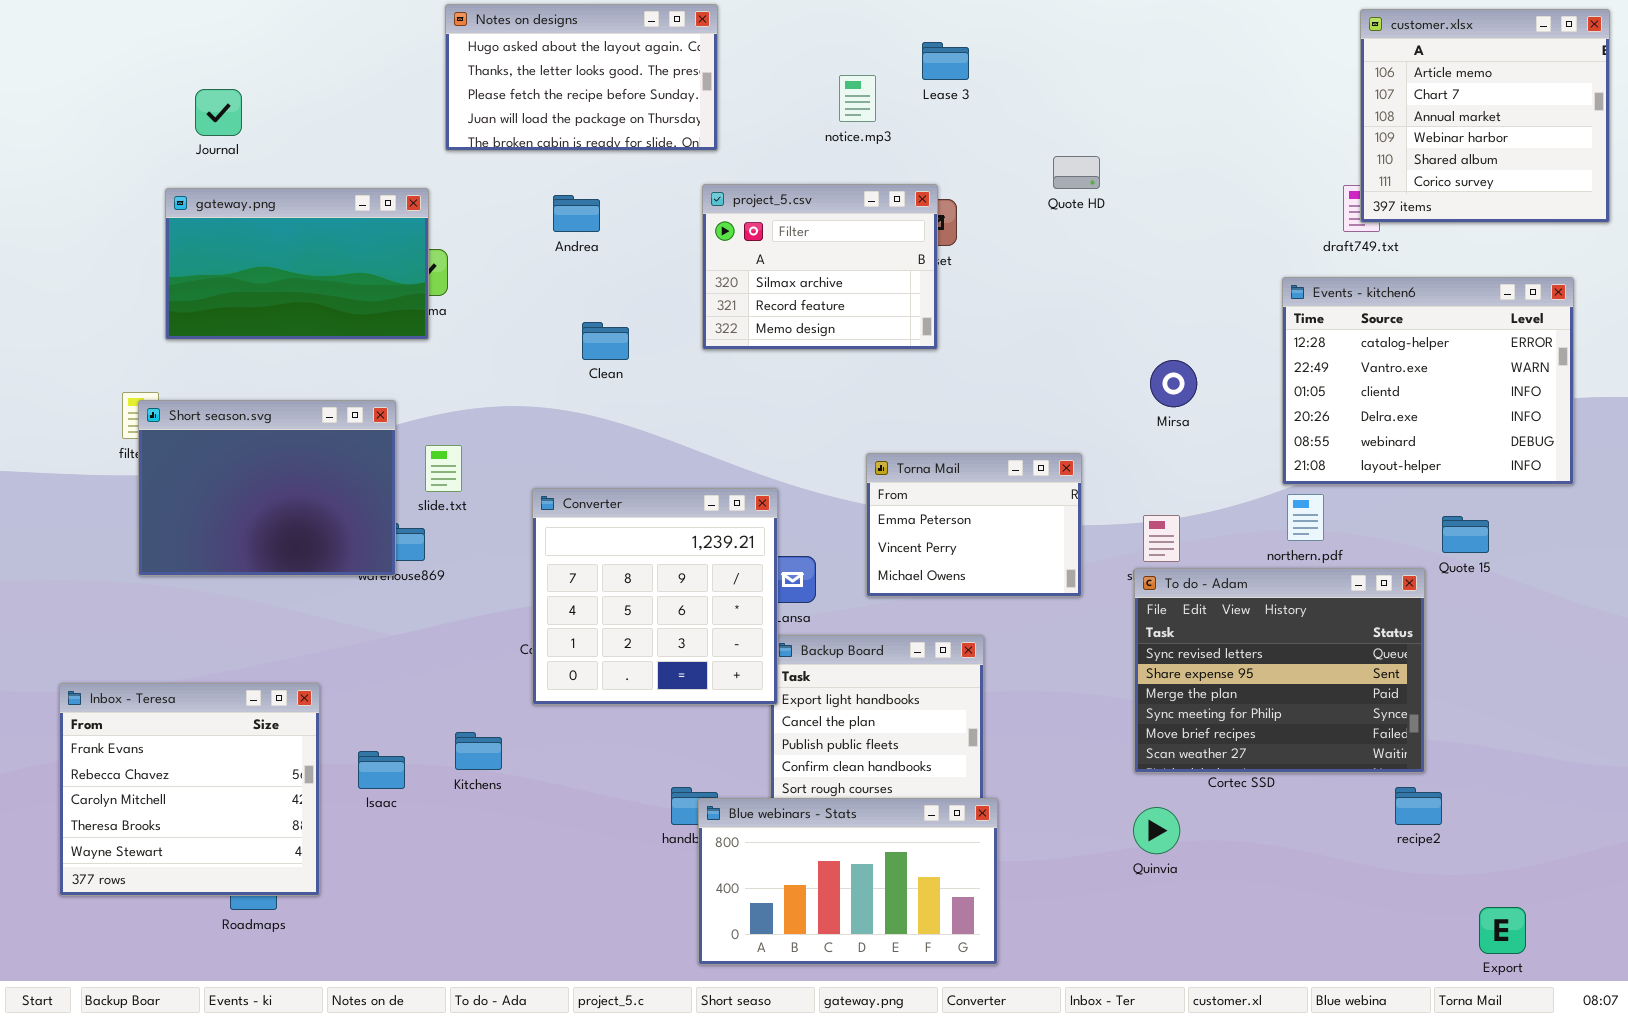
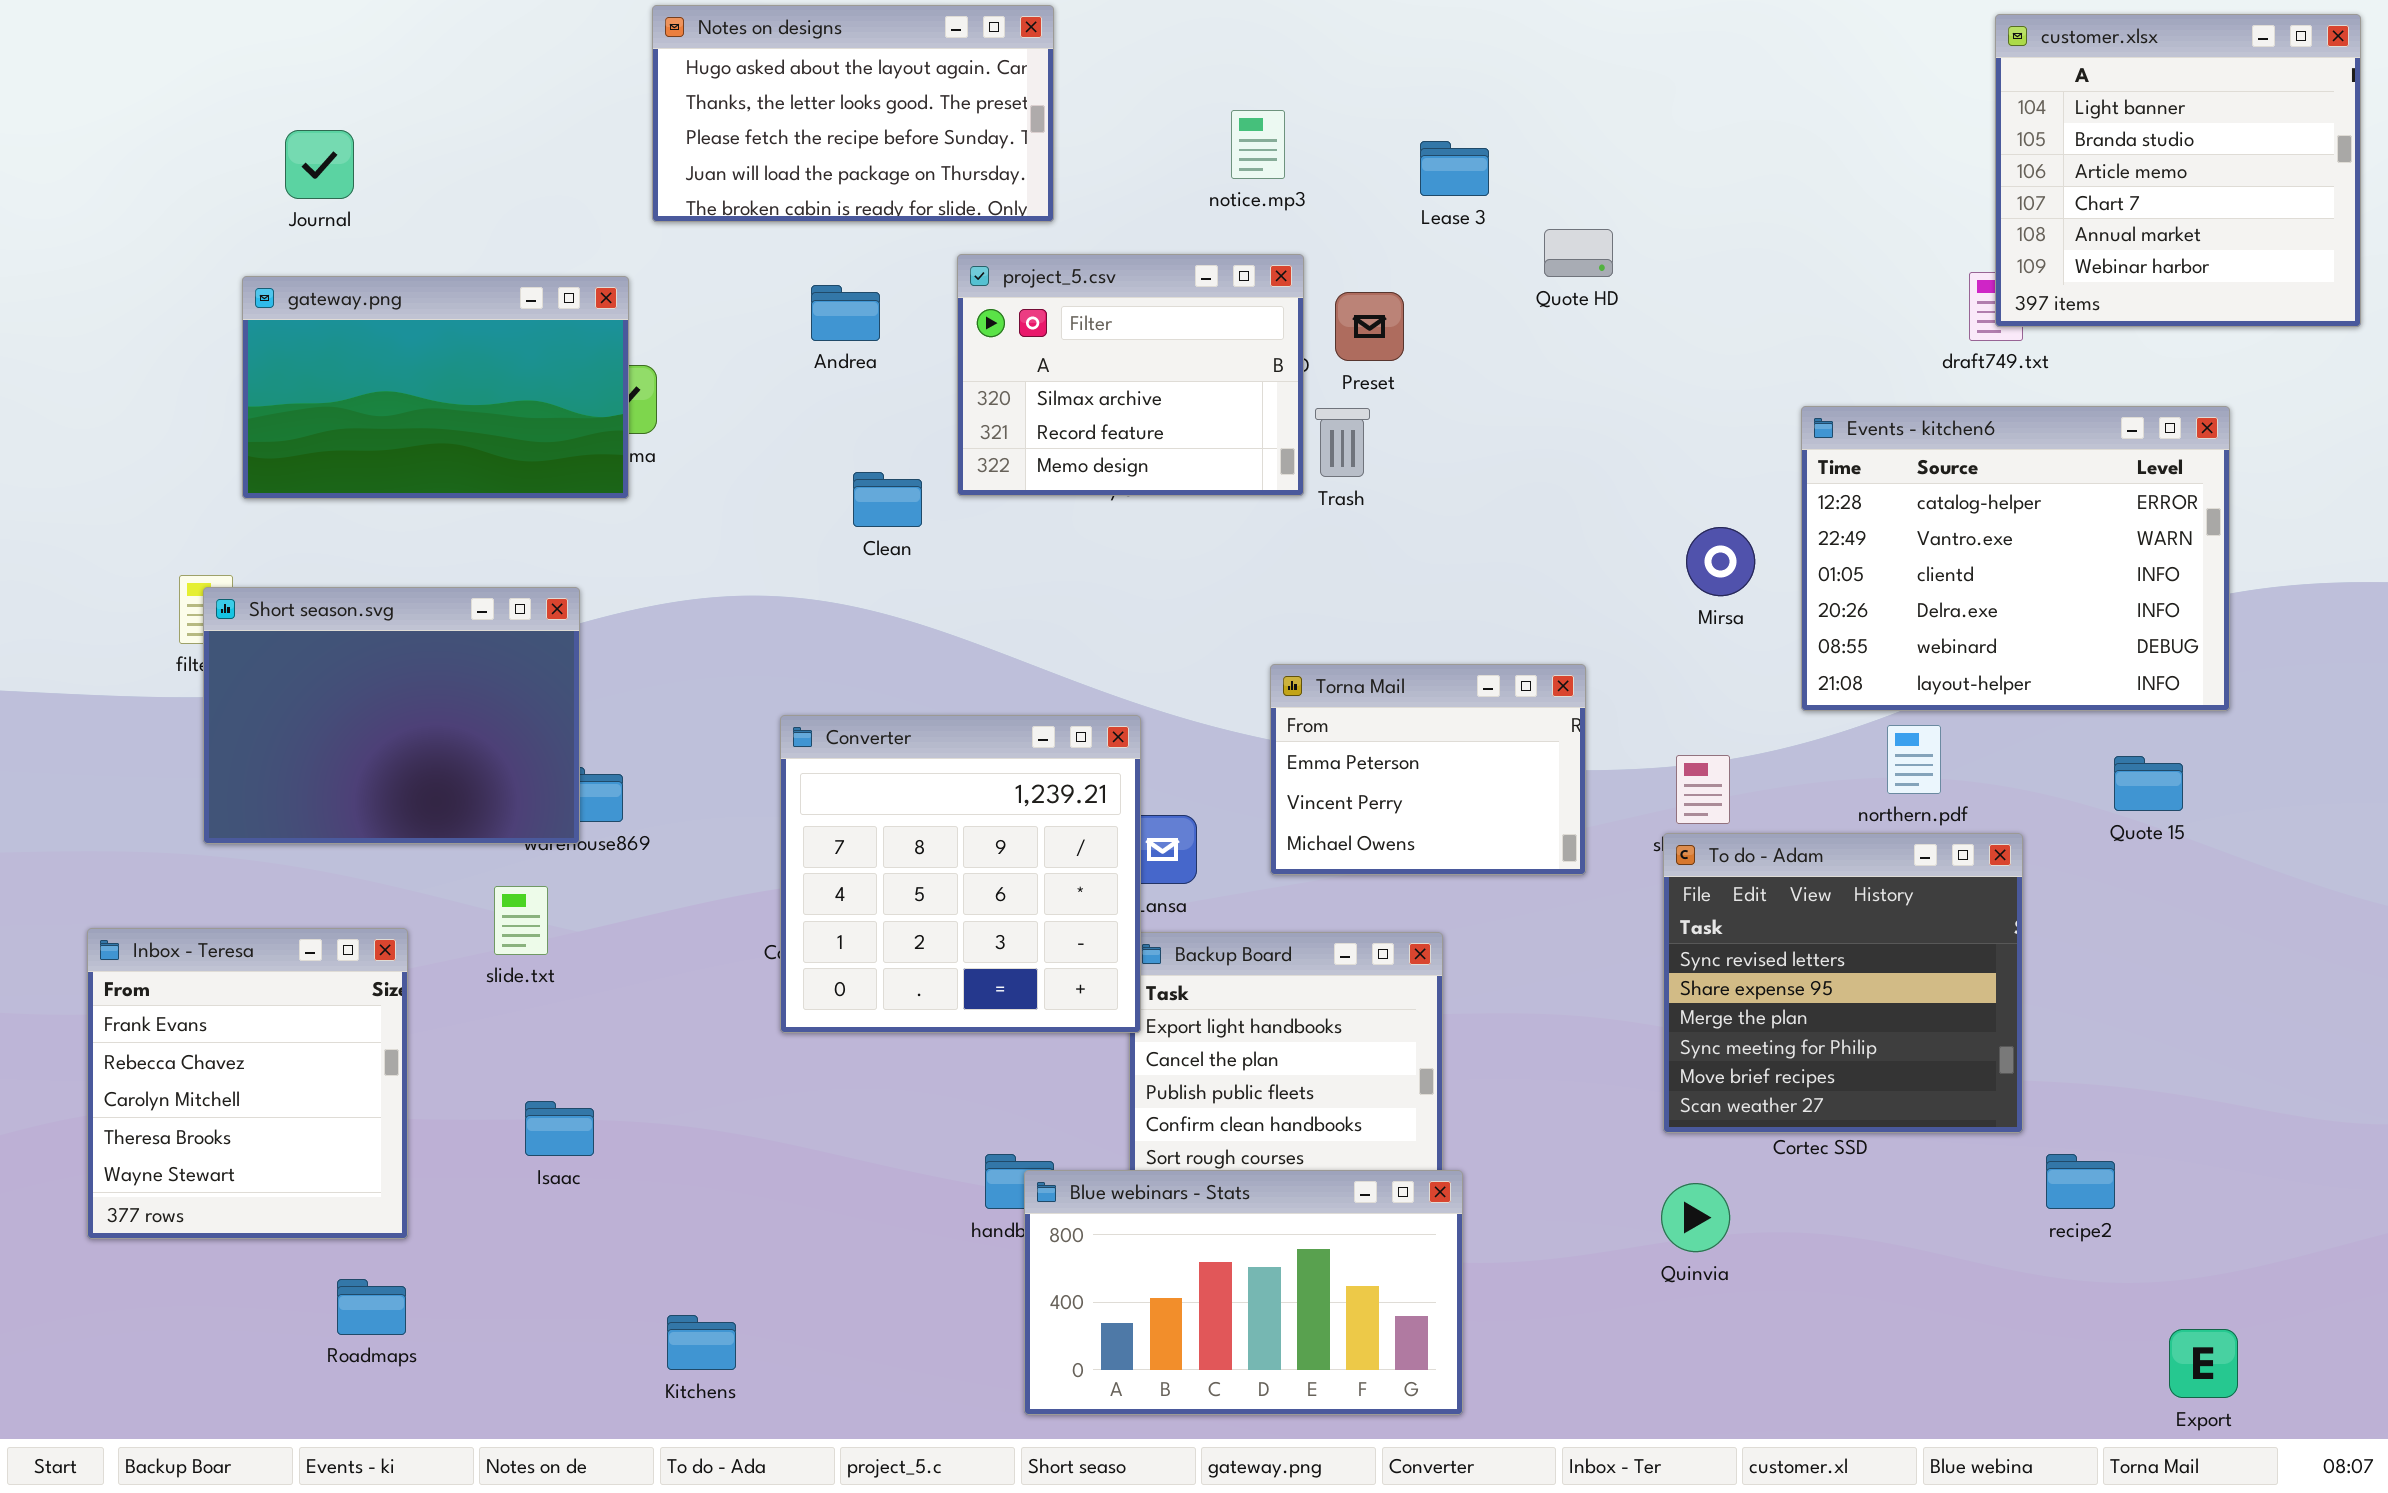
customer.xlsx: [1360,9,1610,223] -> [1995,14,2361,327], scrolled up 2 rows
Lease 3: [922,42,969,80] -> [1420,141,1489,196], moved
project_5.csv: [702,184,938,350] -> [957,254,1304,496], moved
Events - kitchen6: [1282,277,1574,485] -> [1801,406,2230,711], moved
slide.txt: [425,445,462,492] -> [494,886,548,955], moved
To do - Adam: [1134,568,1425,773] -> [1663,833,2023,1133], resized
Inbox - Teresa: [59,683,320,896] -> [87,928,408,1239], moved, resized
Kitchens: [455,732,502,770] -> [667,1315,736,1370], moved

